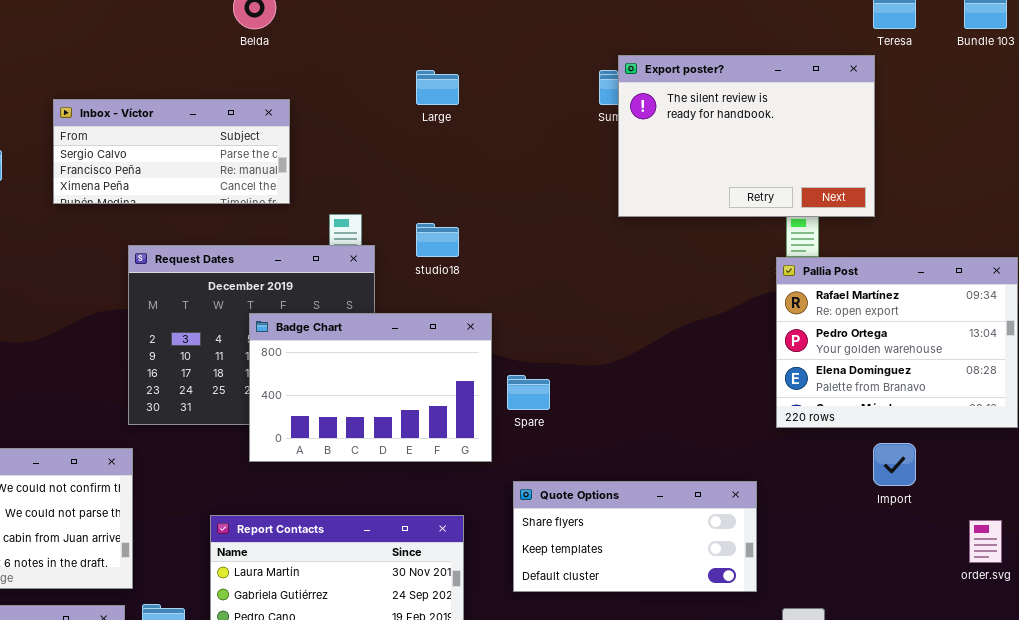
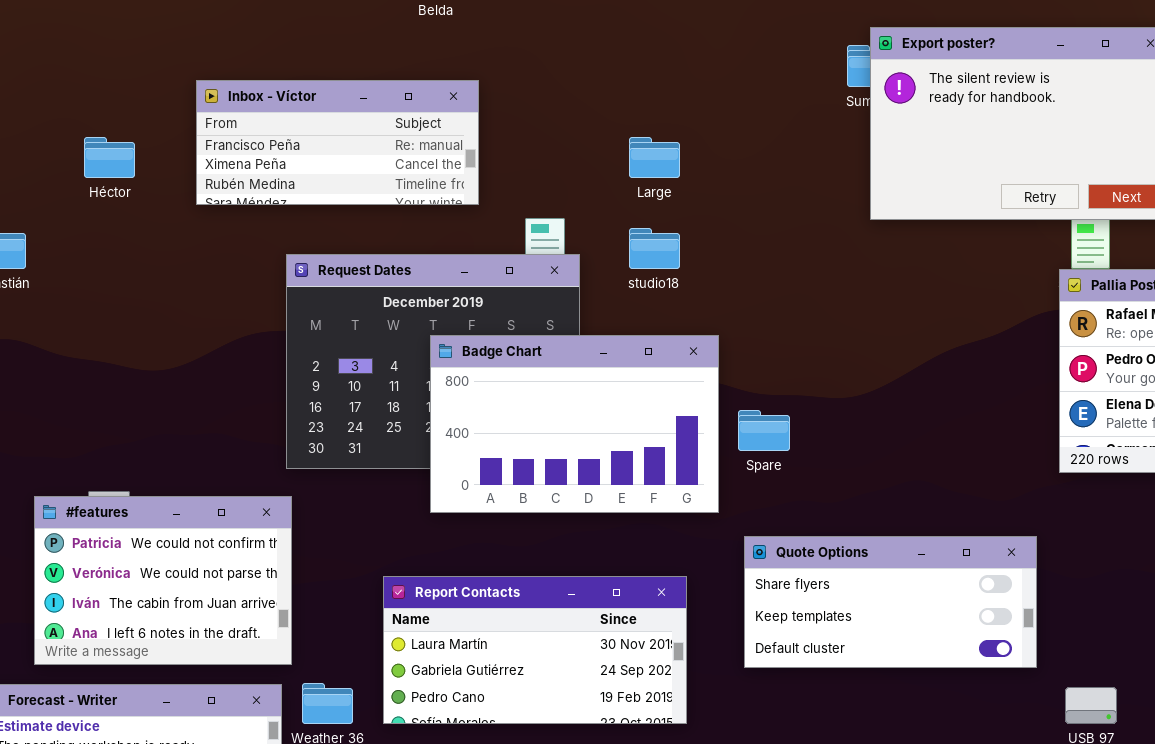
Large: [416,70,459,105] -> [629,137,680,178], moved
Inbox - Víctor: [53,99,290,204] -> [196,80,479,205], scrolled down 1 row

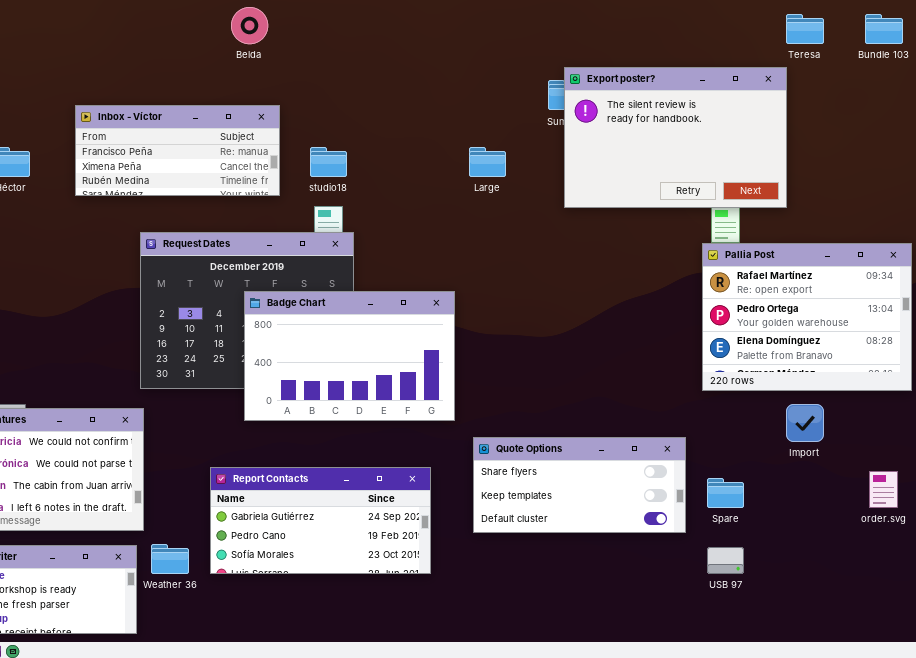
Large: [629,137,680,178] -> [469,147,506,177], moved
studio18: [629,228,680,269] -> [310,147,347,177], moved
Spare: [738,410,790,451] -> [707,478,744,508], moved
Report Contacts: [383,576,687,724] -> [210,467,431,574], scrolled down 1 row

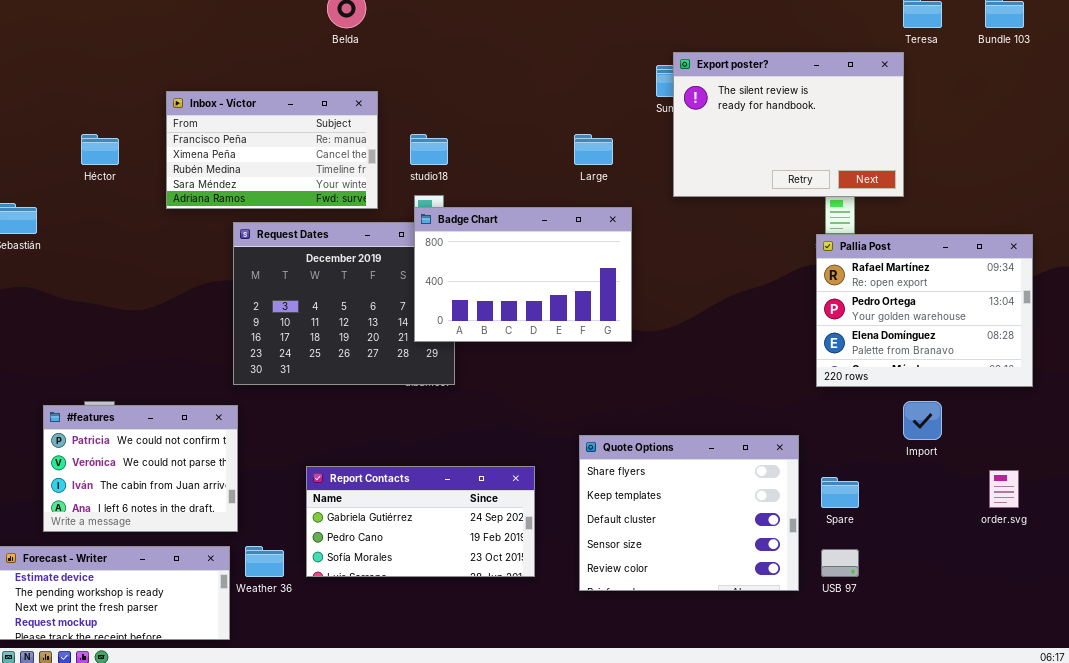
Inbox - Víctor: [75,105,280,196] -> [166,91,378,209], resized
Badge Chart: [244,291,455,421] -> [414,207,632,342], moved
Quote Options: [473,437,686,533] -> [579,435,799,591], resized

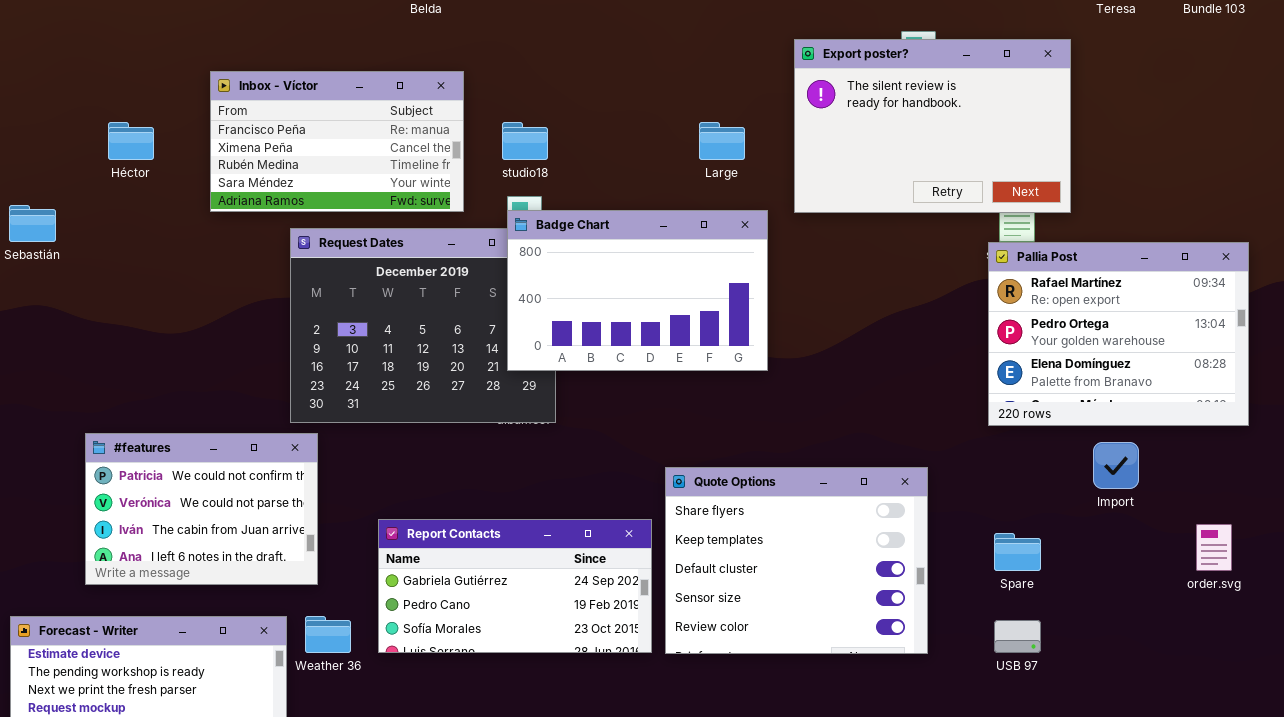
Export poster?: [673,52,904,197] -> [794,39,1071,213], moved
#features: [43,405,238,532] -> [85,433,318,585], moved
Quote Options: [579,435,799,591] -> [665,467,928,654], moved

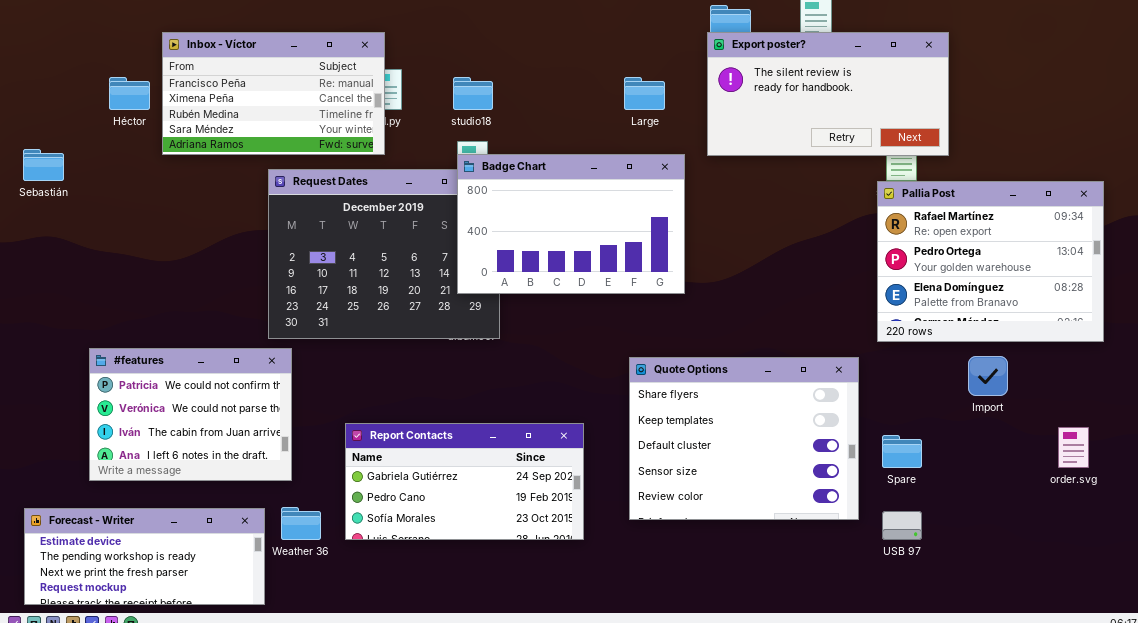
Export poster?: [794,39,1071,213] -> [707,32,949,156], resized
Inbox - Víctor: [210,71,464,212] -> [162,32,385,155], moved
Quote Options: [665,467,928,654] -> [629,357,859,520], moved

